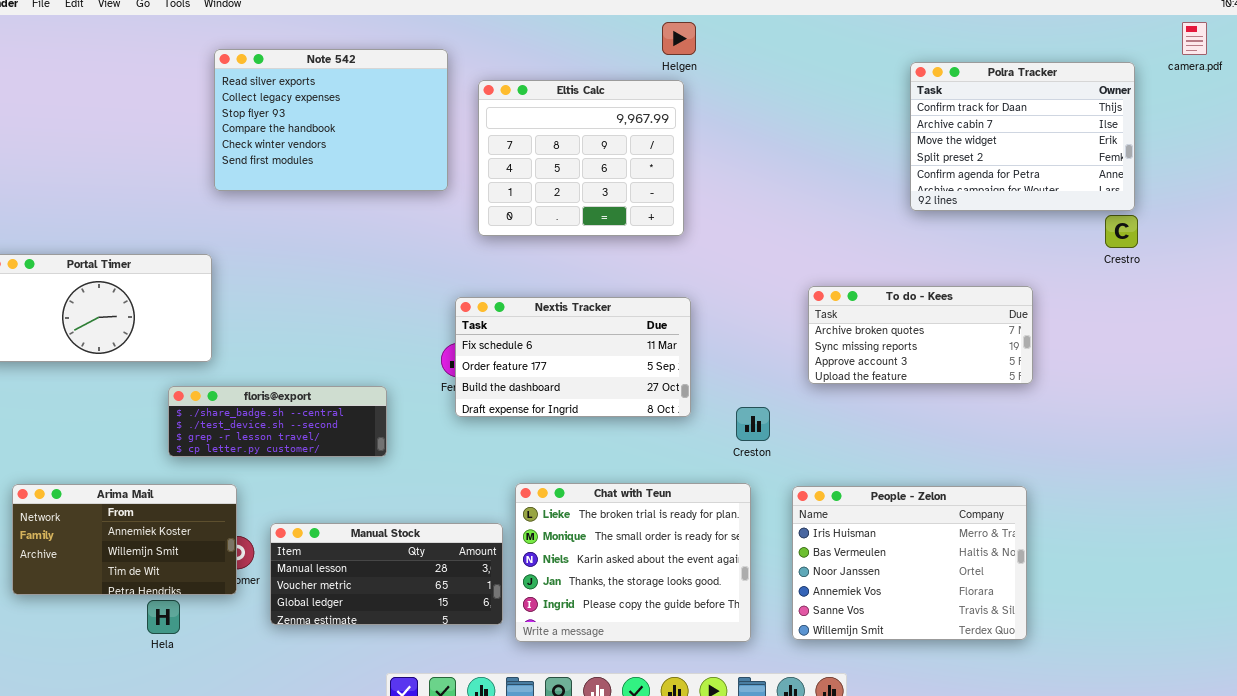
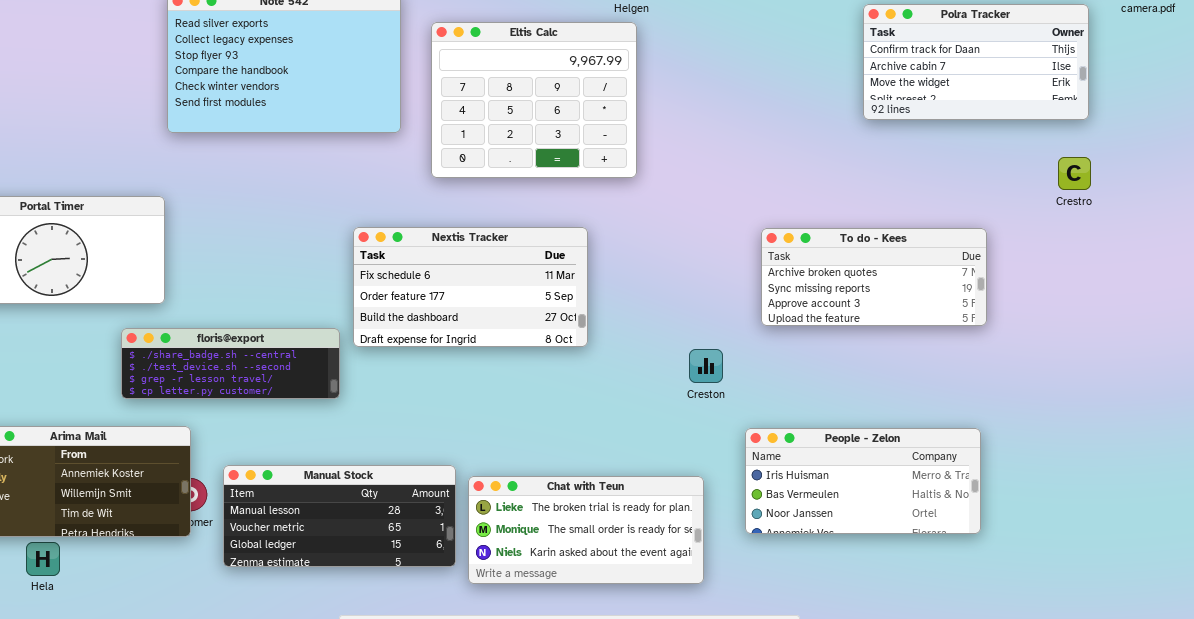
Polra Tracker: [910,62,1135,211] -> [863,4,1089,120], resized
Nextis Tracker: [455,297,691,417] -> [353,227,588,347], moved
Chat with Teun: [515,483,751,642] -> [468,476,704,584], resized
People - Zelon: [792,486,1027,640] -> [745,428,981,534], resized
Hela: [147,600,180,634] -> [26,542,60,576], moved

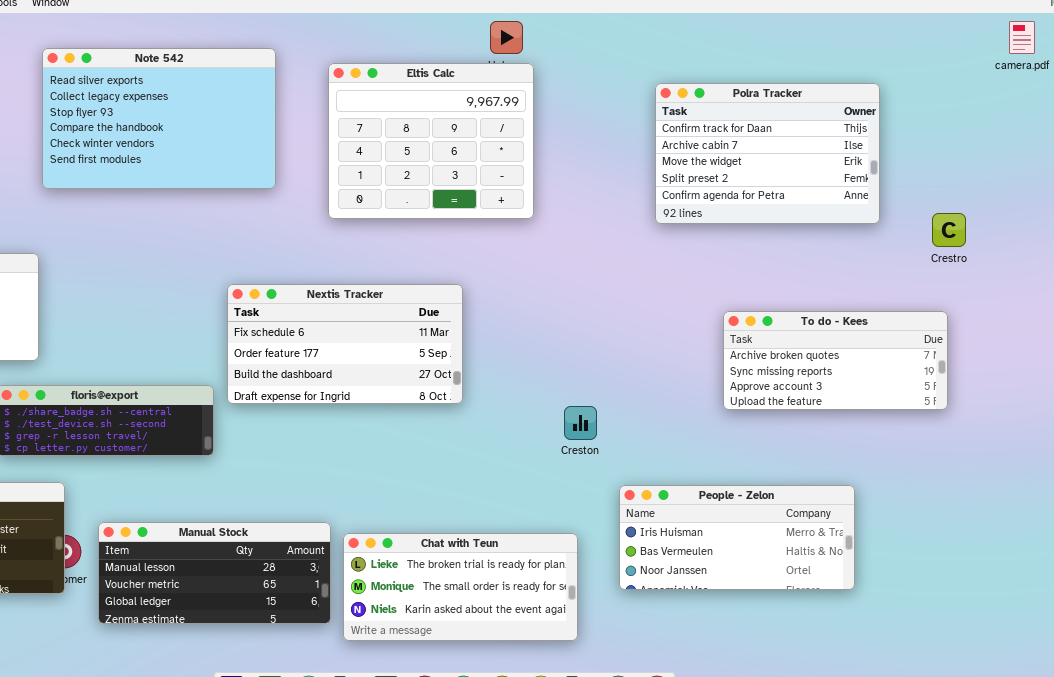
Polra Tracker: [863,4,1089,120] -> [655,83,880,224], moved, resized
Eltis Calc: [431,22,637,178] -> [328,63,534,219], moved
To do - Kees: [761,228,987,326] -> [723,311,948,410], moved

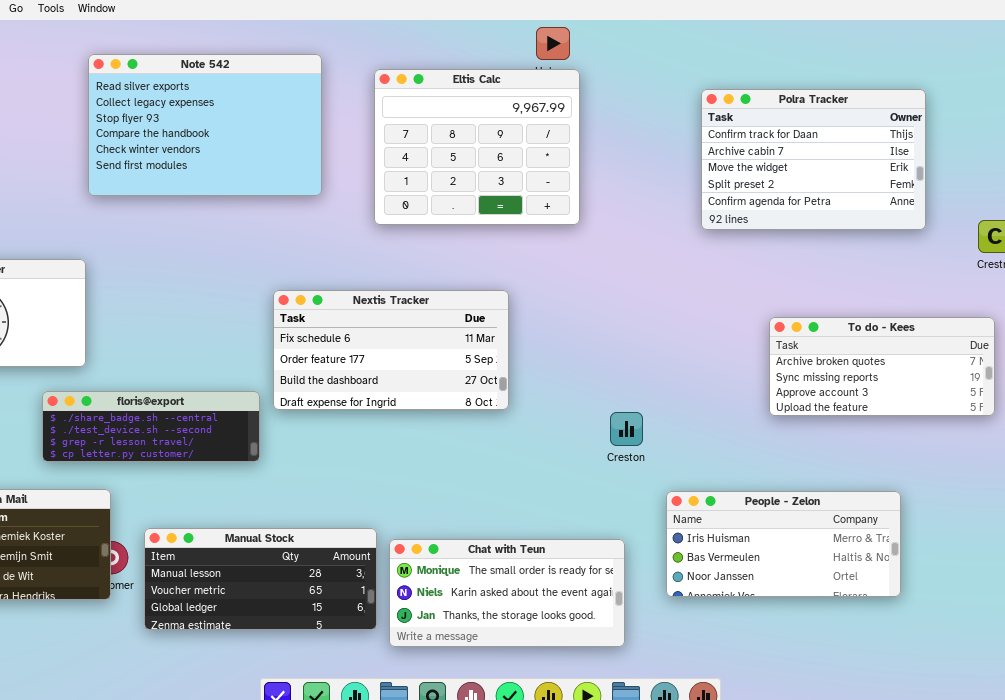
Chat with Teun: [343,533,578,641] -> [389,539,625,647], scrolled down 1 row

